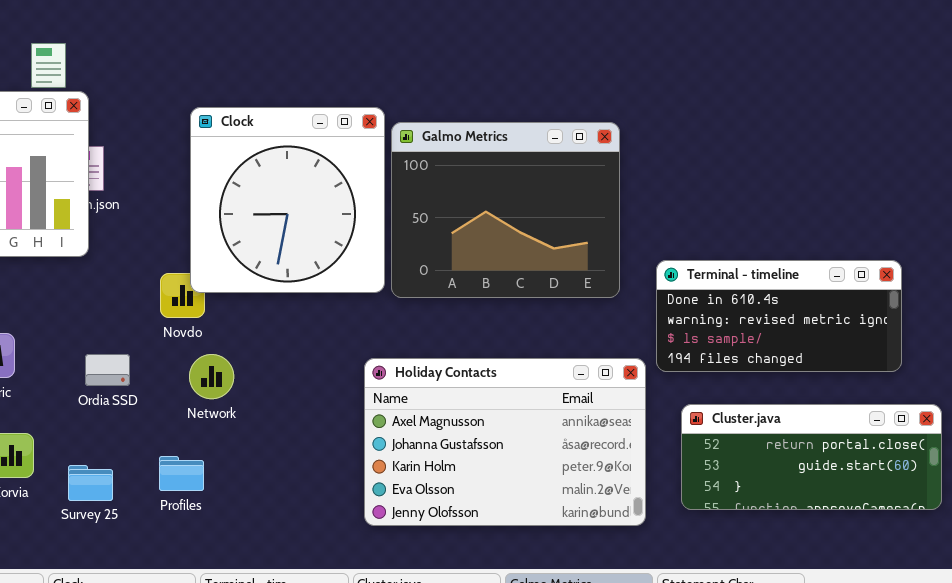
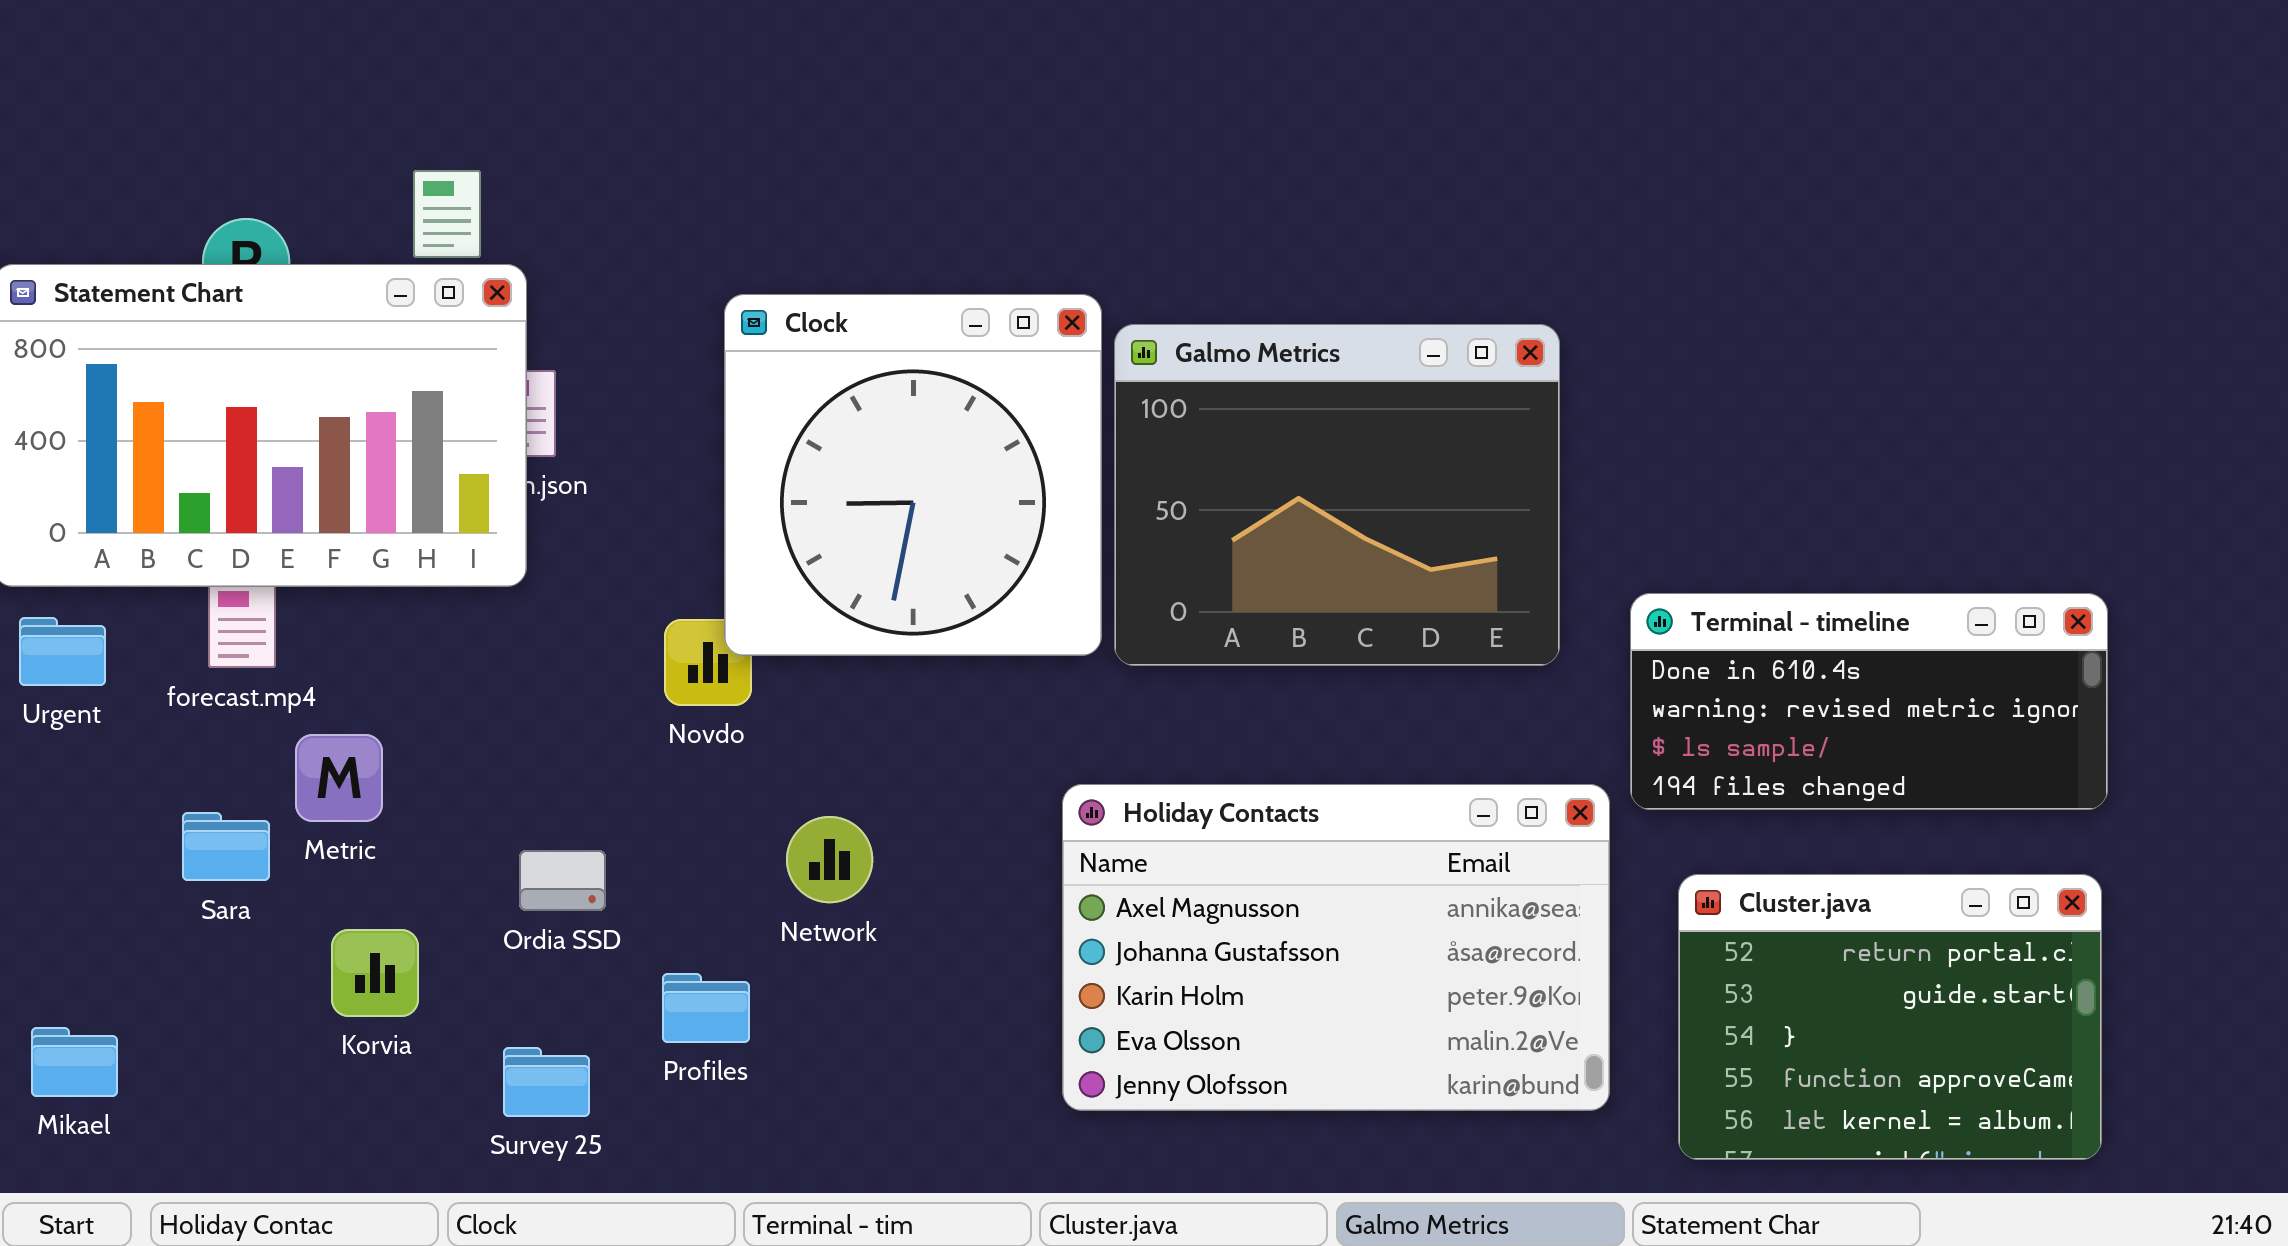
Ordia SSD: [85,354,130,386] -> [519,850,606,911], moved
Network: [189,354,234,399] -> [786,816,873,903], moved
Cluster.java: [681,404,942,510] -> [1678,874,2102,1160], resized
Survey 25: [68,465,113,501] -> [503,1047,590,1117], moved

